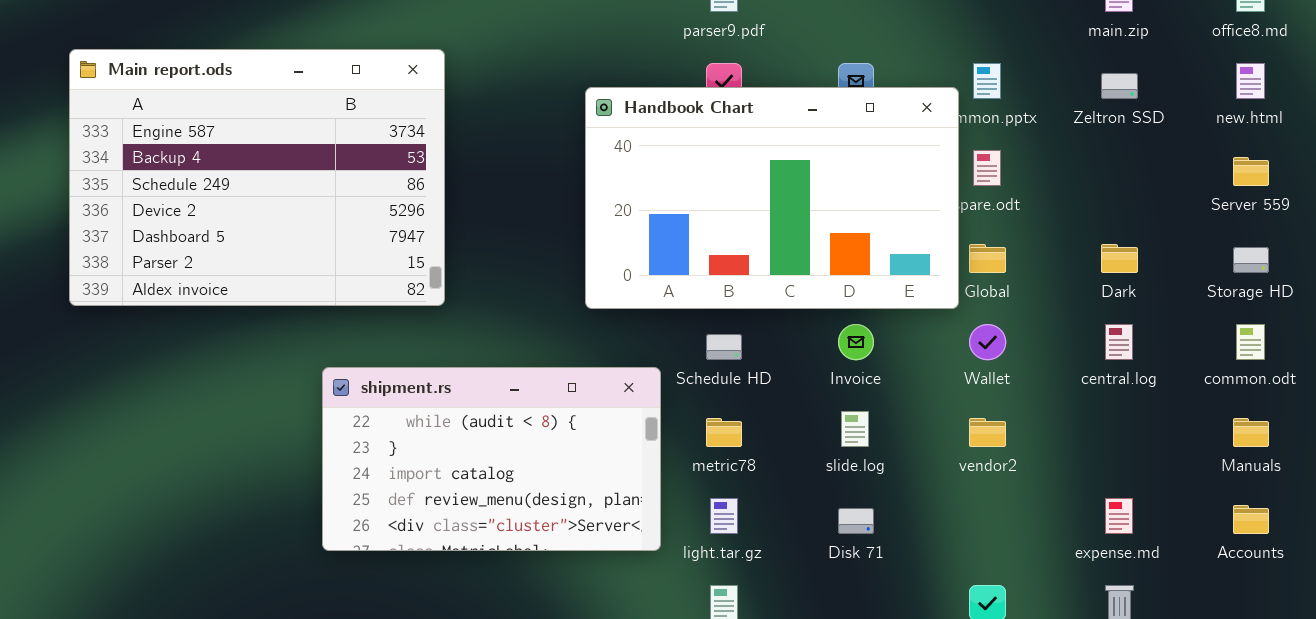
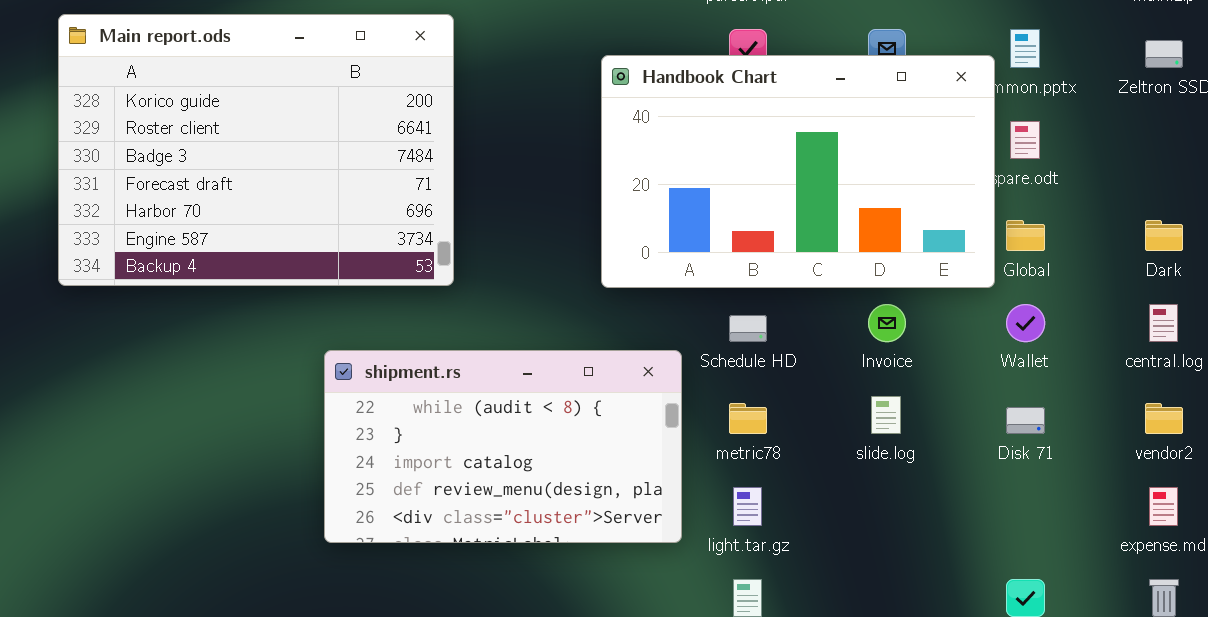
Main report.ods: [69,49,445,306] -> [58,14,454,286], scrolled up 5 rows
vendor2: [969,418,1006,447] -> [1145,403,1183,434], moved
Disk 71: [838,508,874,534] -> [1006,407,1045,434], moved

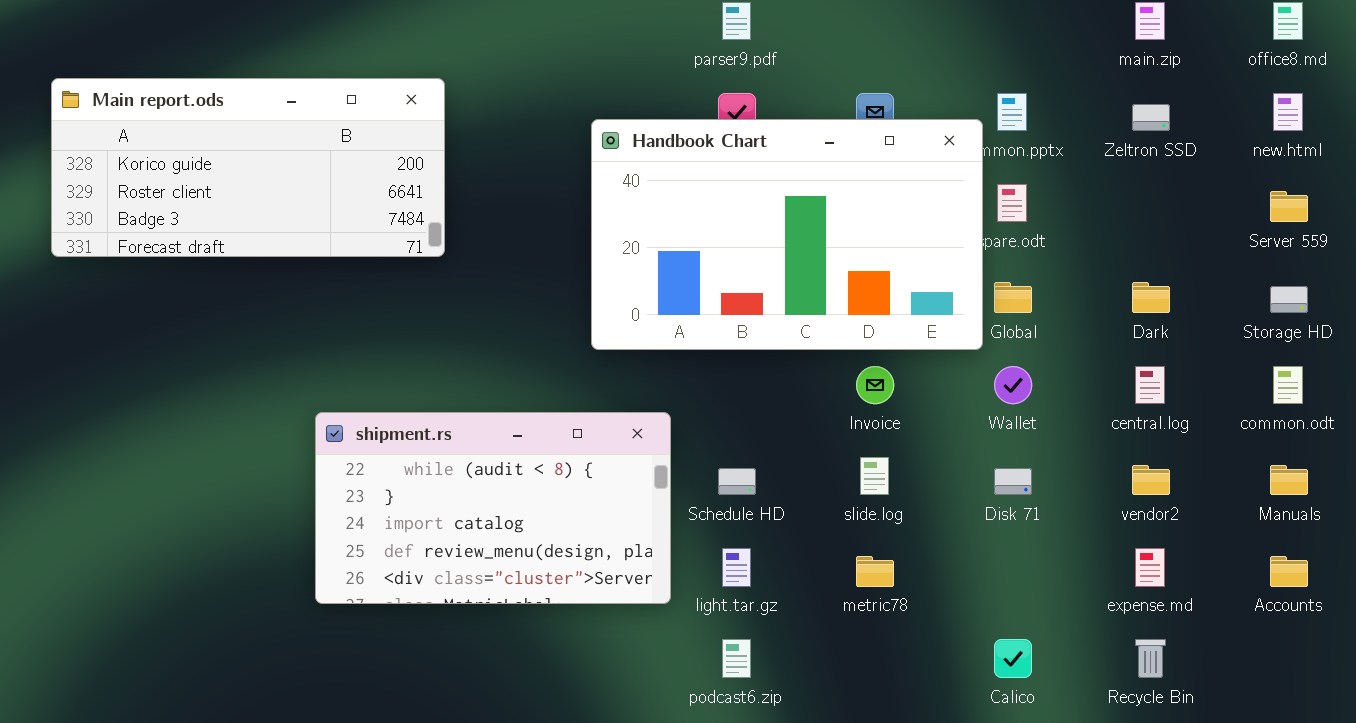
Main report.ods: [58,14,454,286] -> [51,78,445,257], resized
Schedule HD: [729,315,767,342] -> [718,468,756,495], moved
metric78: [729,403,767,434] -> [856,556,894,587], moved

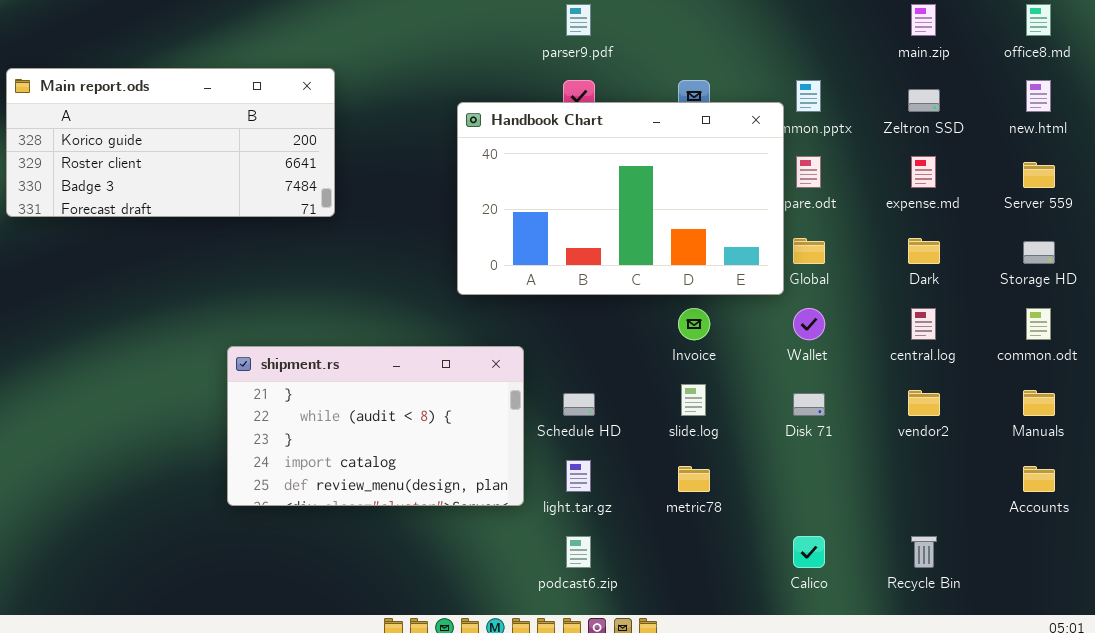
shipment.rs: [315,412,671,604] -> [227,346,524,506], scrolled up 1 row
expense.md: [1135,548,1165,587] -> [911,156,936,188], moved

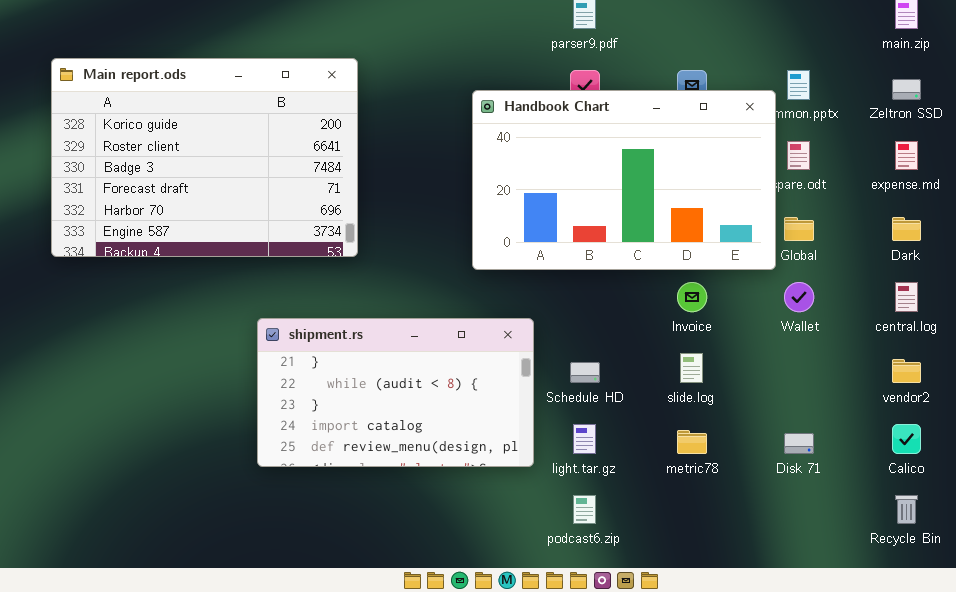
Main report.ods: [6,68,335,217] -> [51,58,358,257], resized
Disk 71: [793,393,825,416] -> [784,433,814,454], moved
Calico: [793,536,825,568] -> [892,424,921,454], moved

